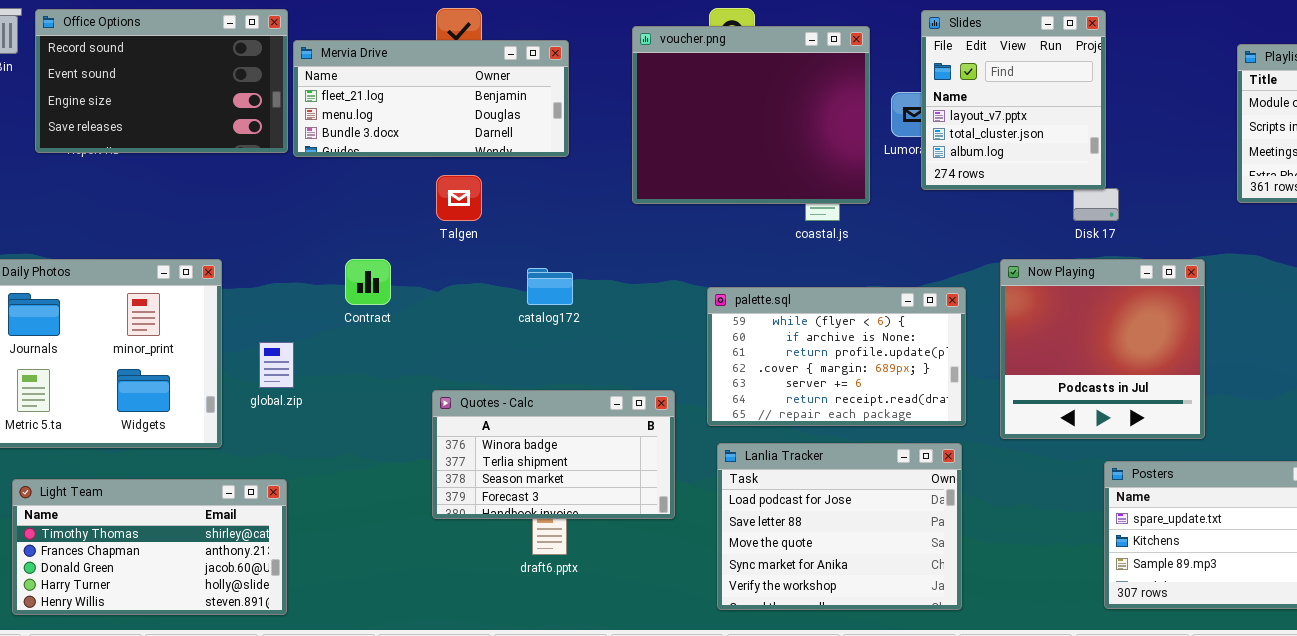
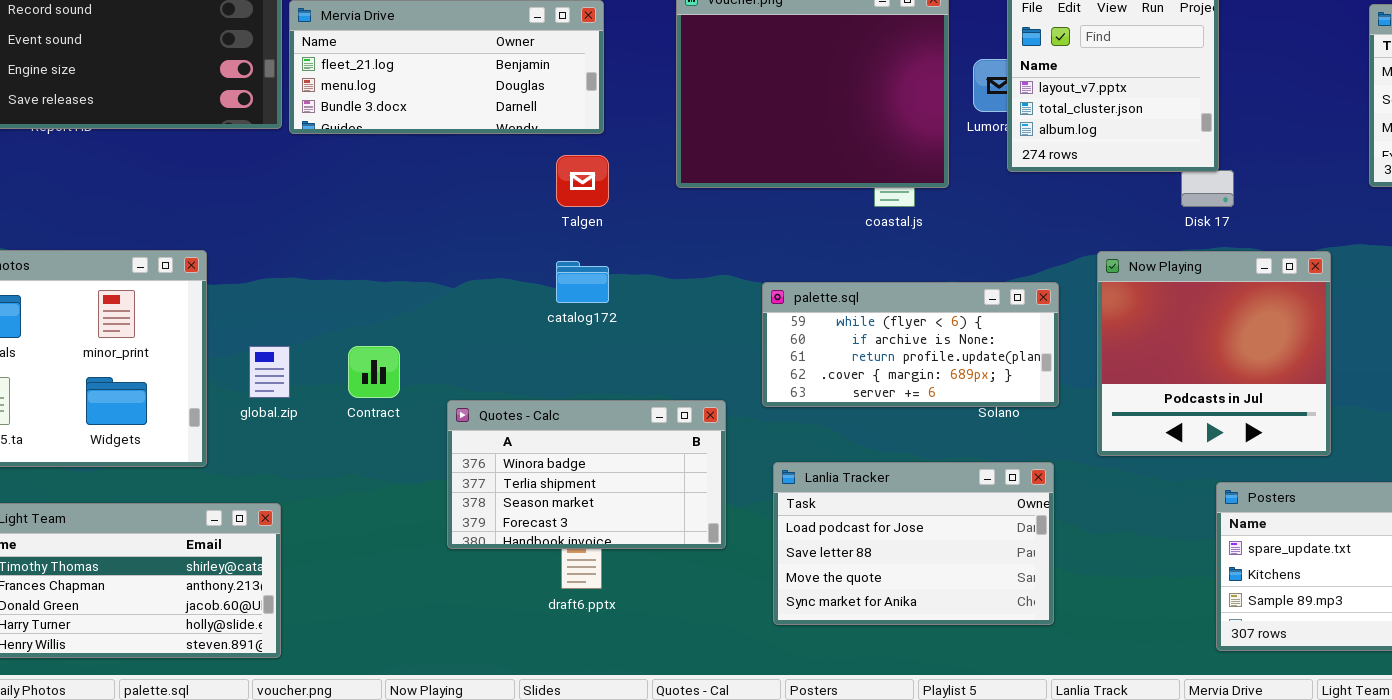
Talgen: [436,175,482,221] -> [556,155,609,207], moved
Contract: [345,259,391,305] -> [348,346,400,398], moved
palette.sql: [707,287,966,426] -> [762,282,1059,407], resized
Lanlia Tracker: [717,443,962,610] -> [773,462,1054,625], resized

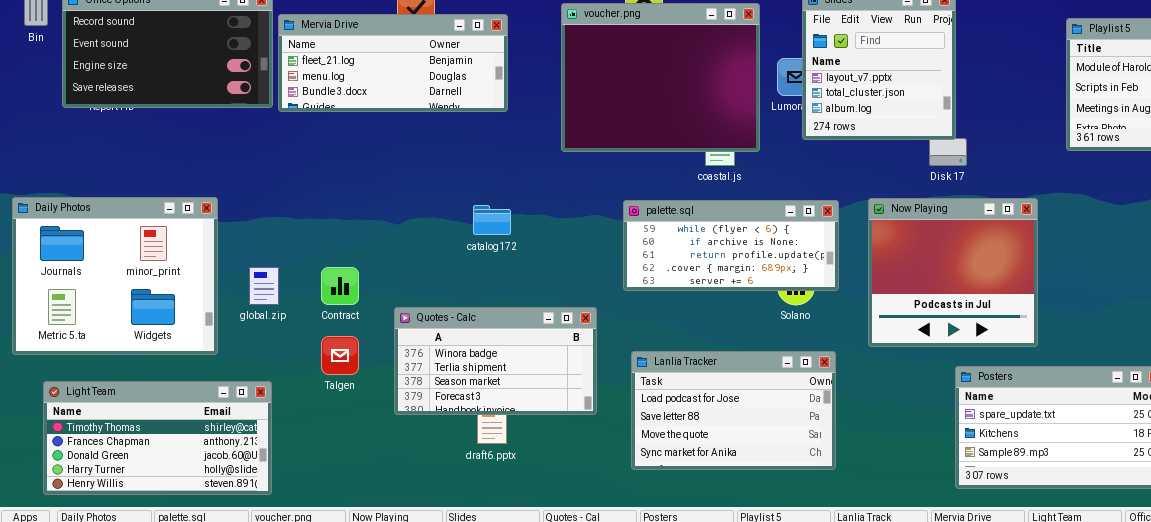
Talgen: [556,155,609,207] -> [321,336,359,375], moved
palette.sql: [762,282,1059,407] -> [623,200,839,291], moved

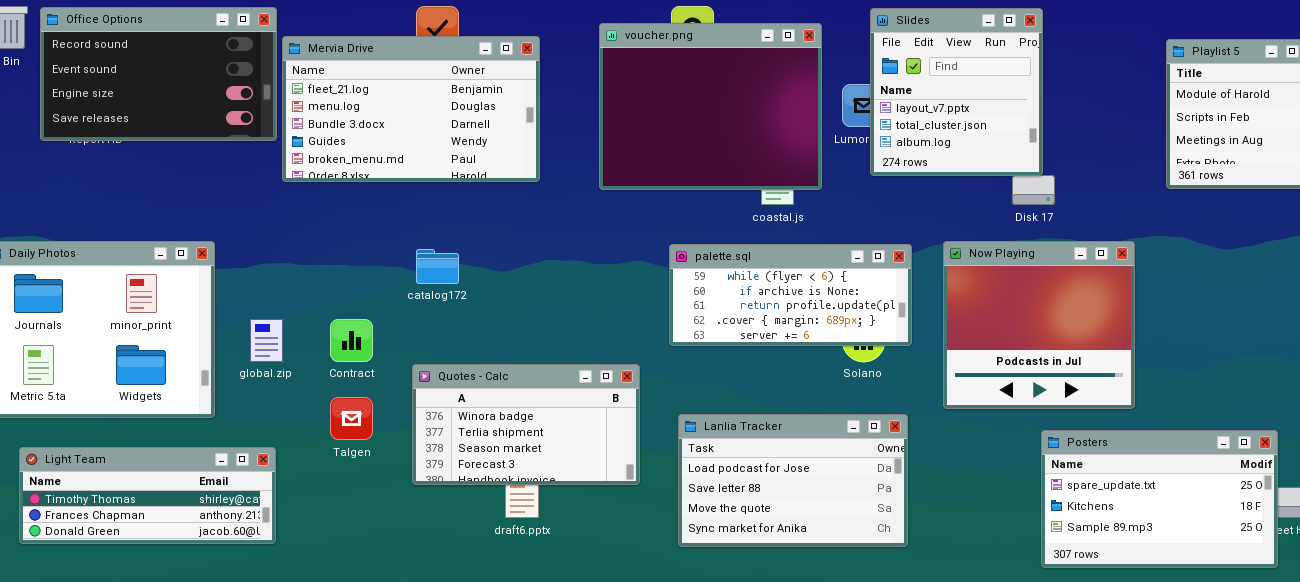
Mervia Drive: [278,14,508,112] -> [282,36,540,182], resized
catalog172: [473,205,511,235] -> [416,249,459,284], moved
Light Team: [43,381,272,495] -> [19,447,276,544], resized

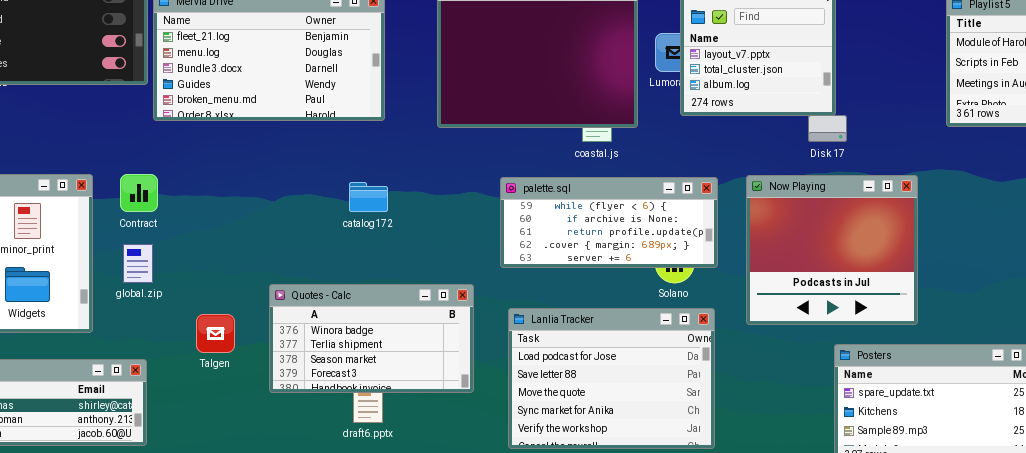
catalog172: [416,249,459,284] -> [349,182,388,212], moved
Contract: [330,319,373,362] -> [120,174,158,212], moved
Lanlia Tracker: [678,414,908,547] -> [508,308,715,449], resized

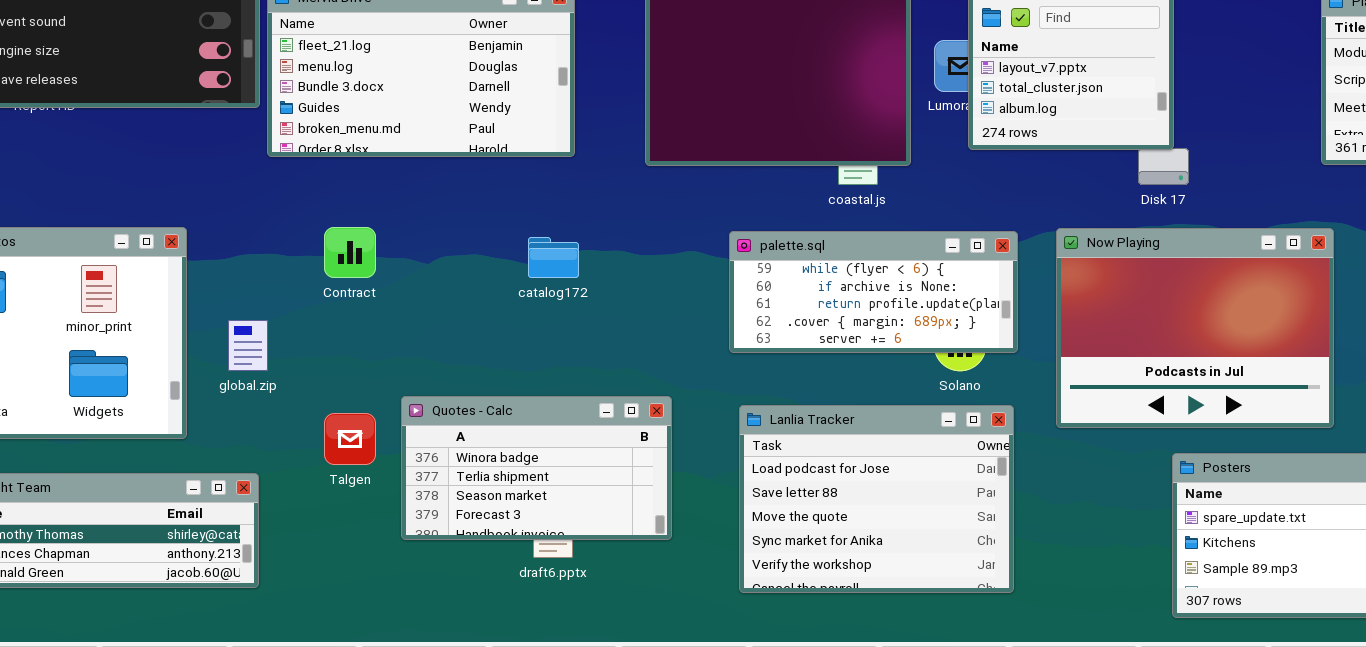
Contract: [120,174,158,212] -> [324,227,376,278], moved
Now Playing: [746,175,918,325] -> [1056,228,1334,428], resized
Quotes - Calc: [269,284,474,393] -> [401,396,672,540], moved

